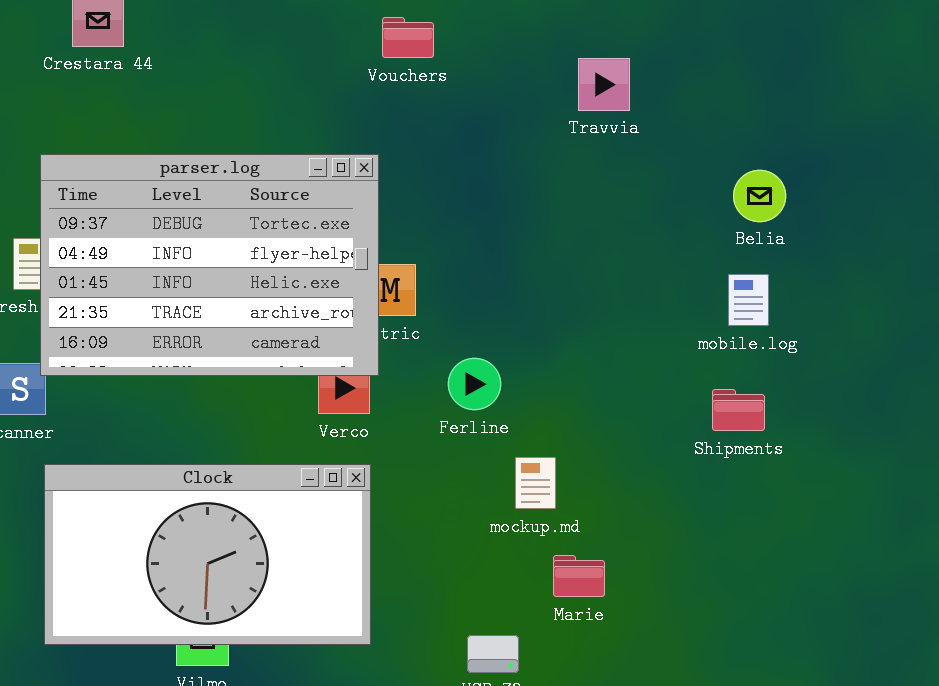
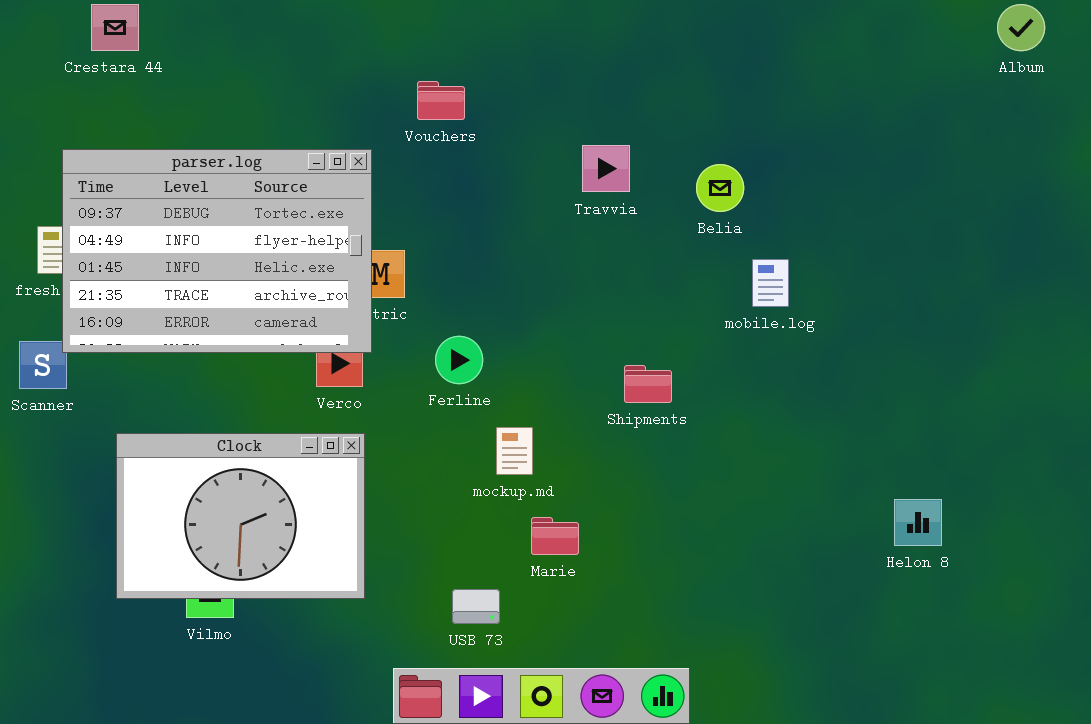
Vouchers: [382,17,434,58] -> [417,81,465,120], moved
Travvia: [578,58,630,111] -> [582,145,630,192], moved
mobile.log: [728,274,769,326] -> [752,259,789,307], moved
Shipments: [712,389,765,431] -> [624,365,672,403], moved
Clock: [44,464,371,645] -> [116,433,365,599], resized

